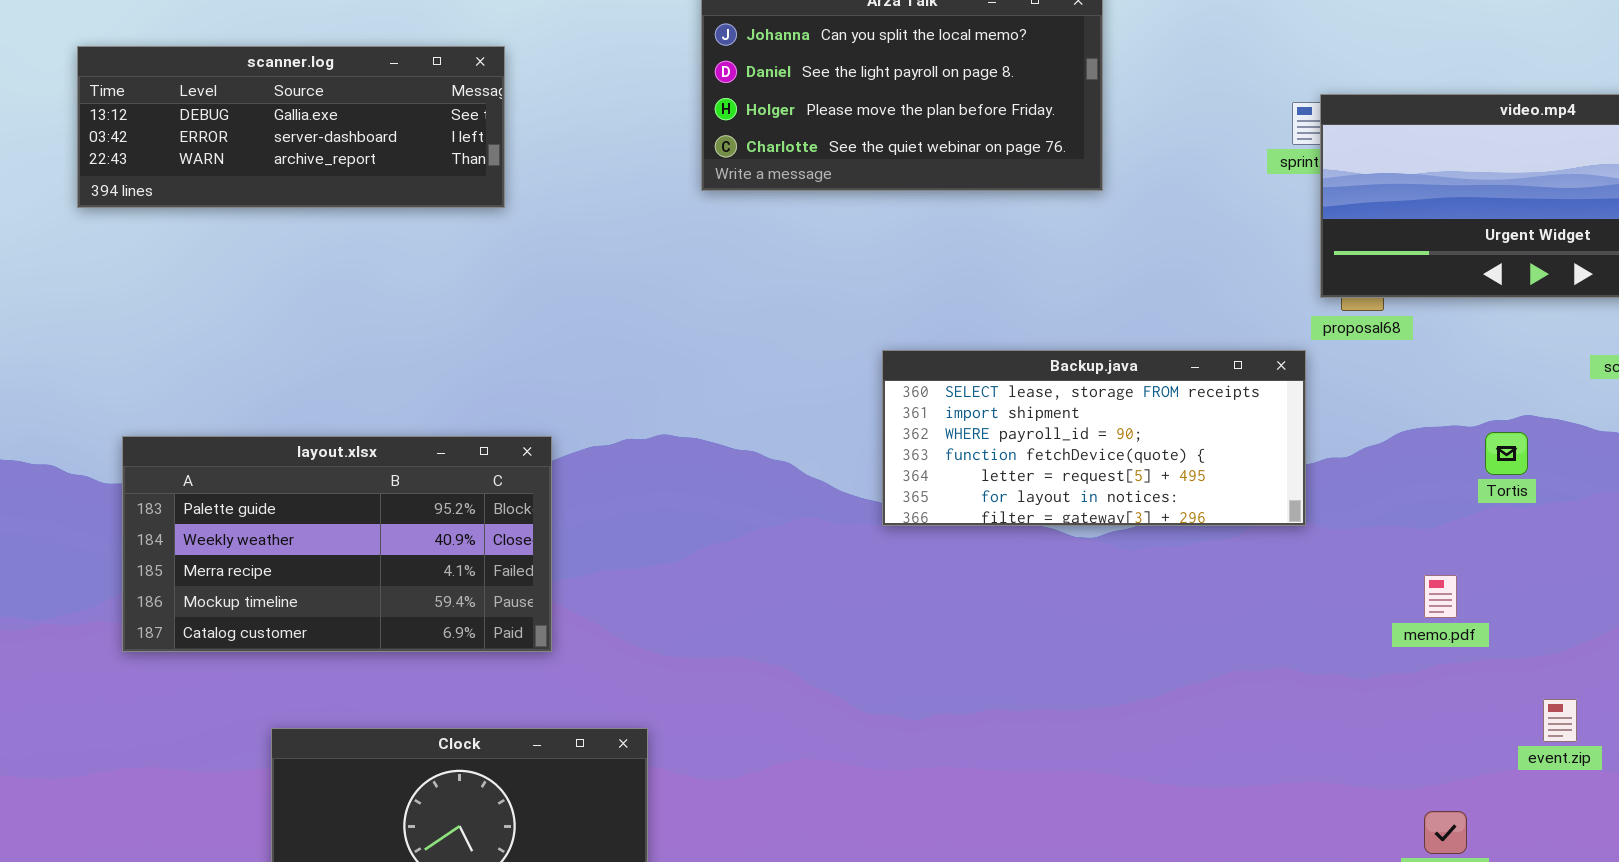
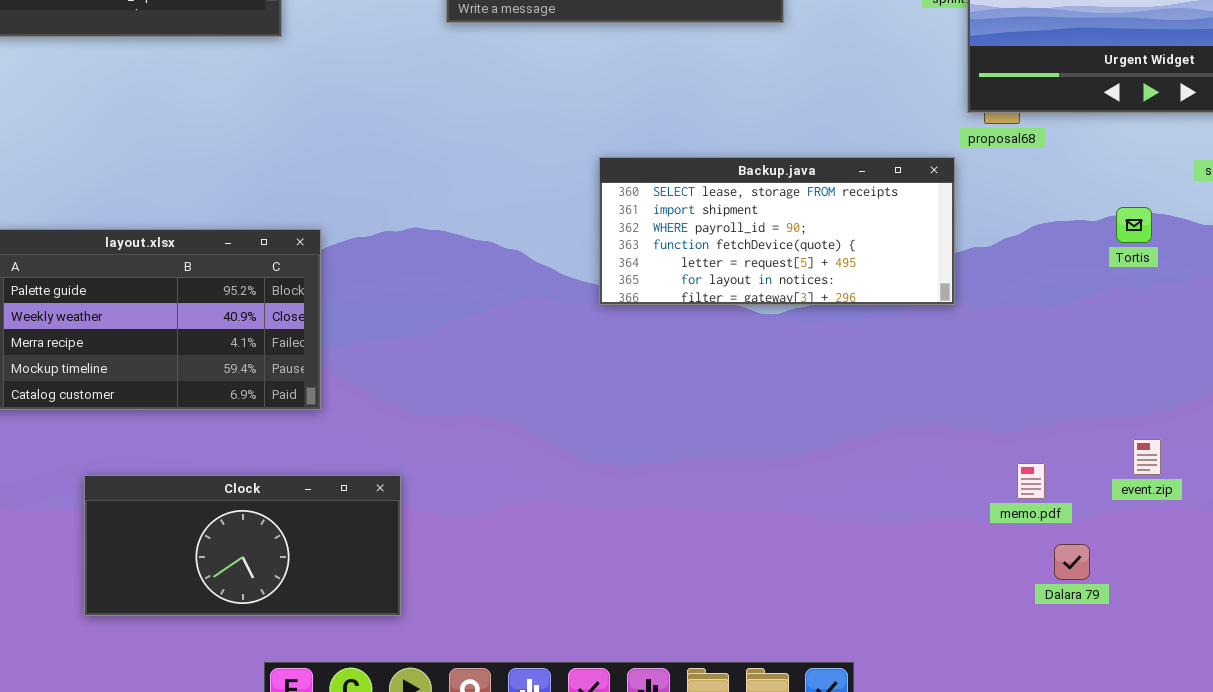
Tortis: [1485,432,1528,475] -> [1116,207,1152,243], moved
memo.pdf: [1424,575,1457,618] -> [1017,463,1045,499], moved
event.zip: [1543,699,1577,742] -> [1133,439,1161,475], moved

